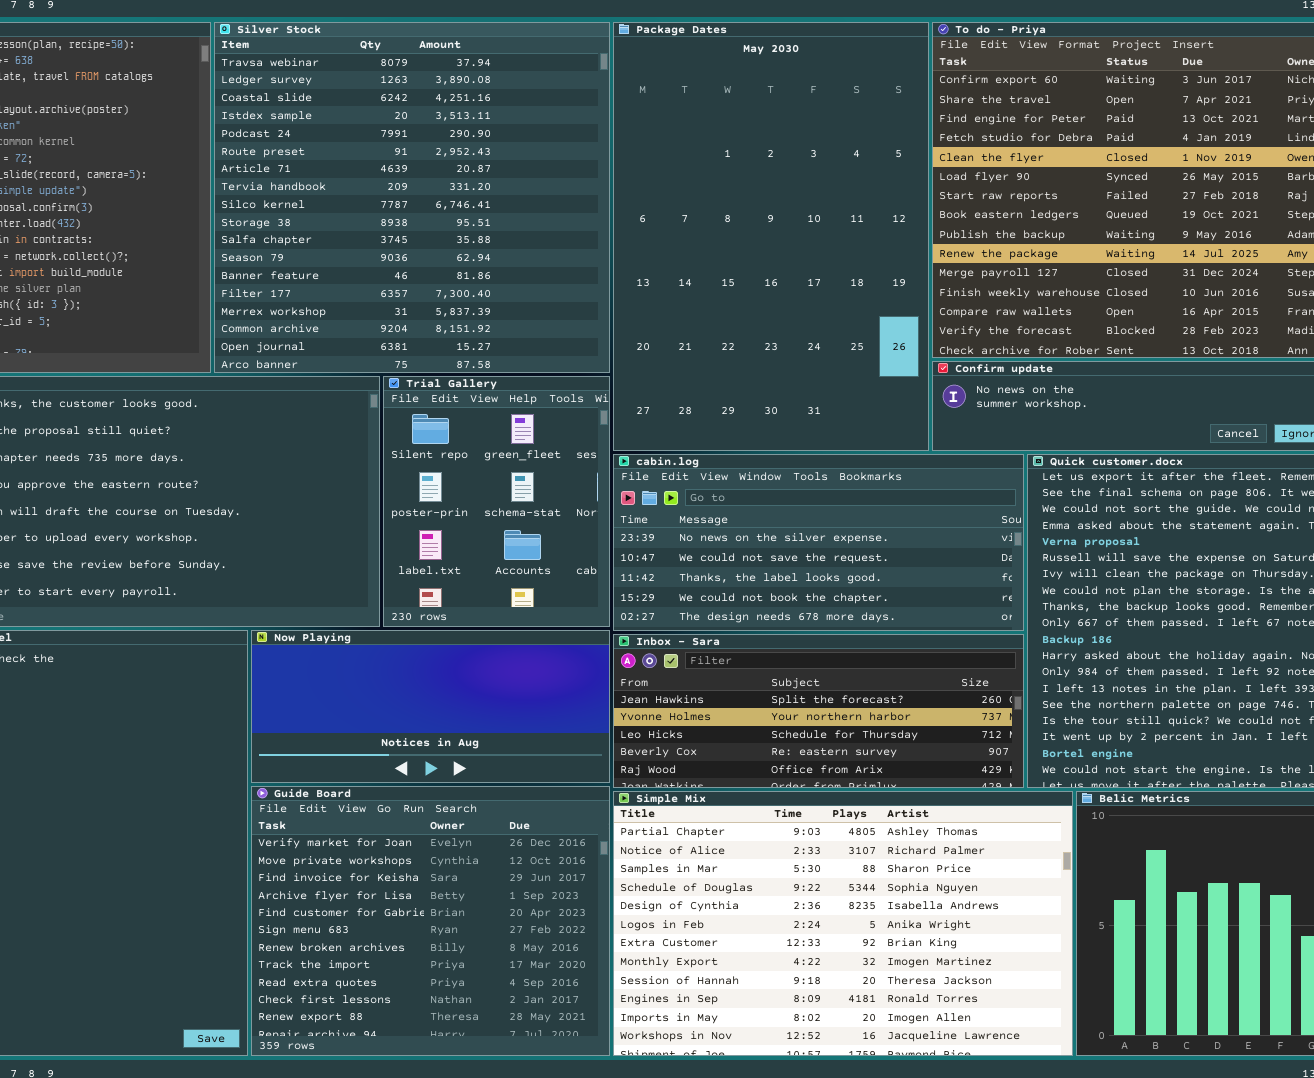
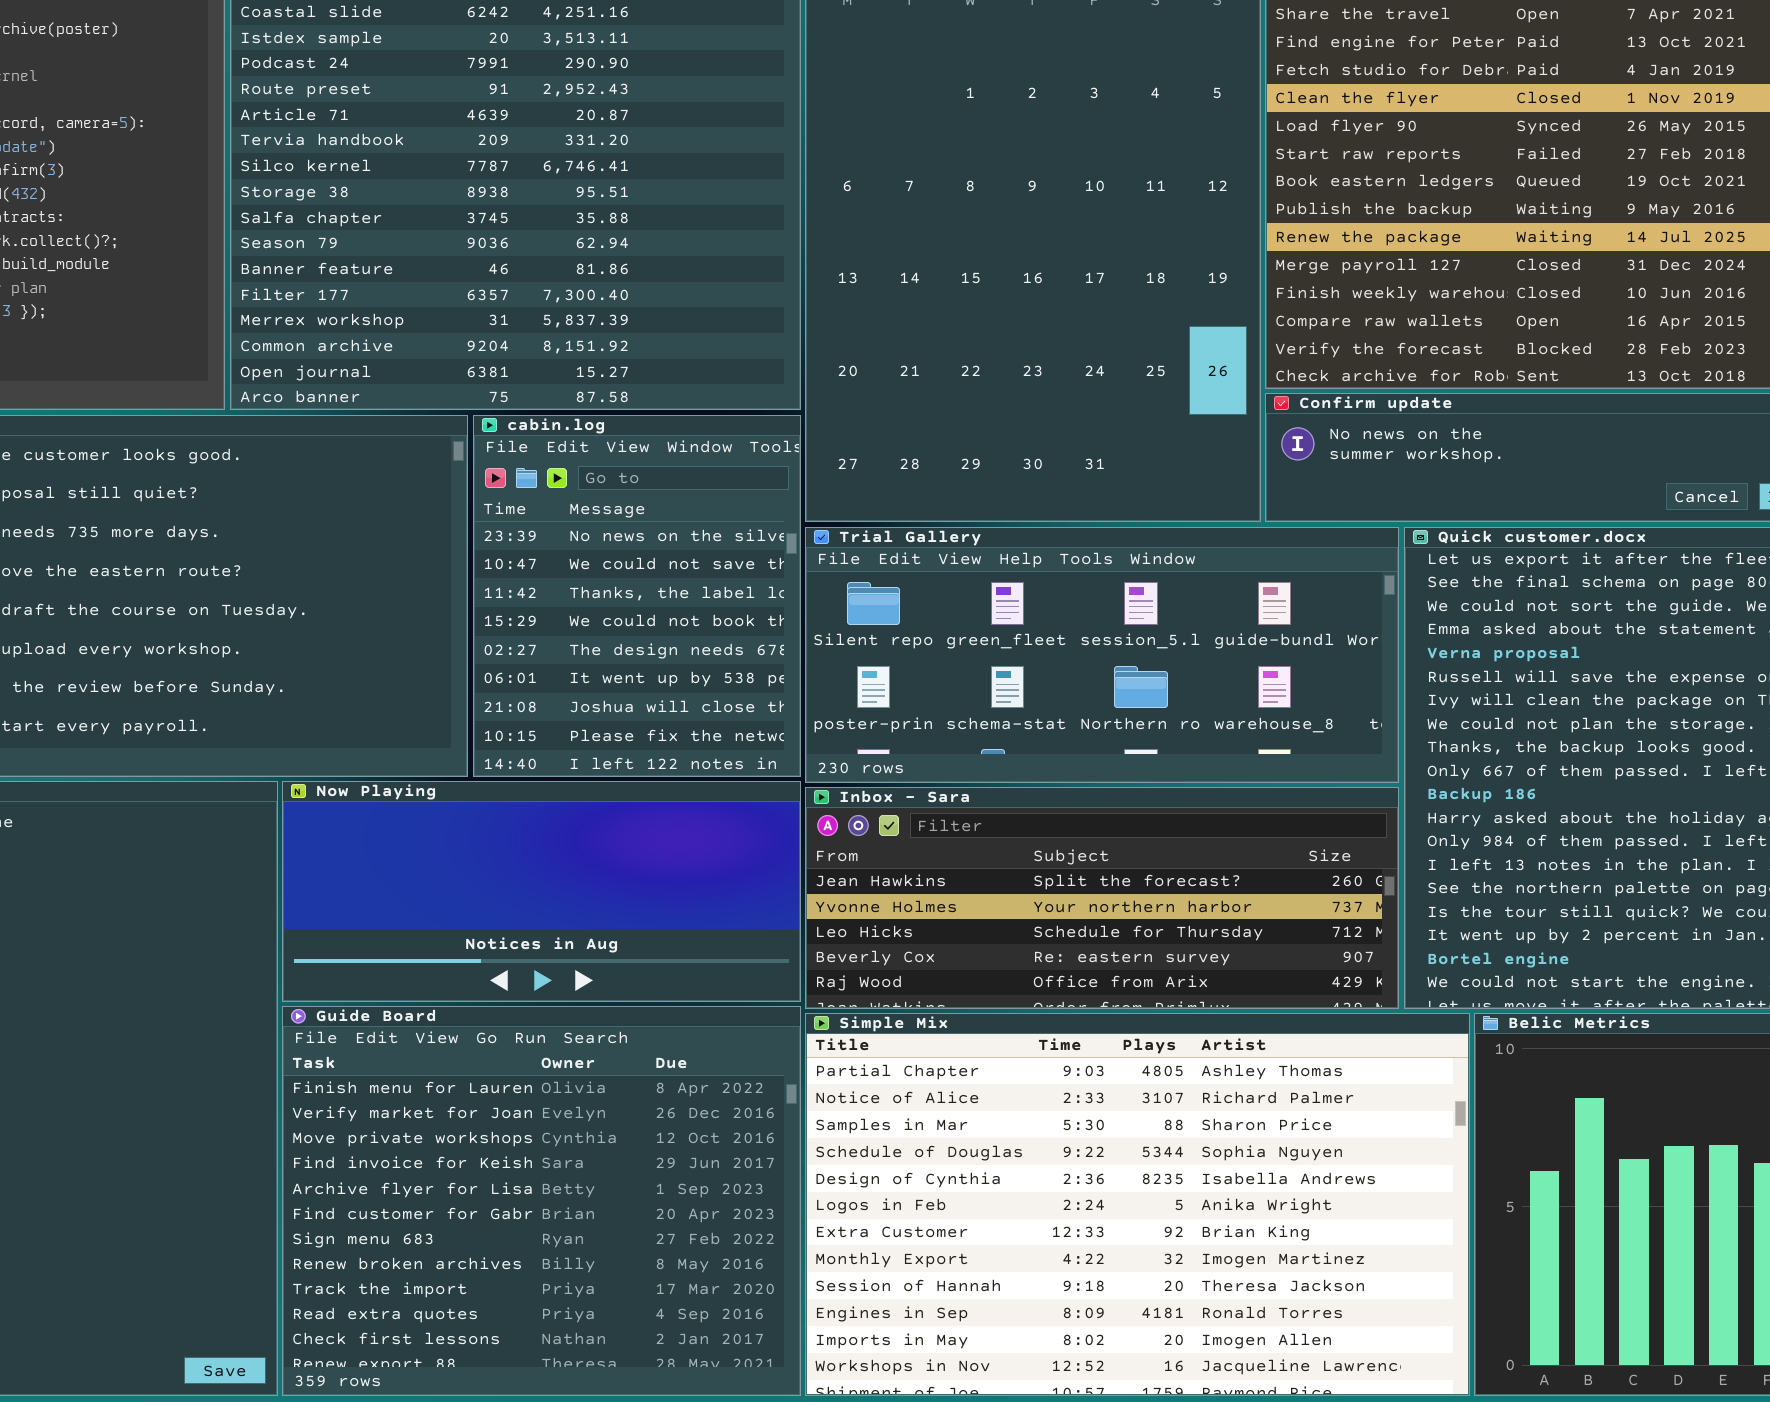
Trial Gallery: [383,376,610,627] -> [805,527,1399,783], moved, resized
cabin.log: [613,454,1024,631] -> [473,415,801,777], moved, resized
Guide Board: [251,786,610,1056] -> [282,1006,801,1396], scrolled up 1 row

